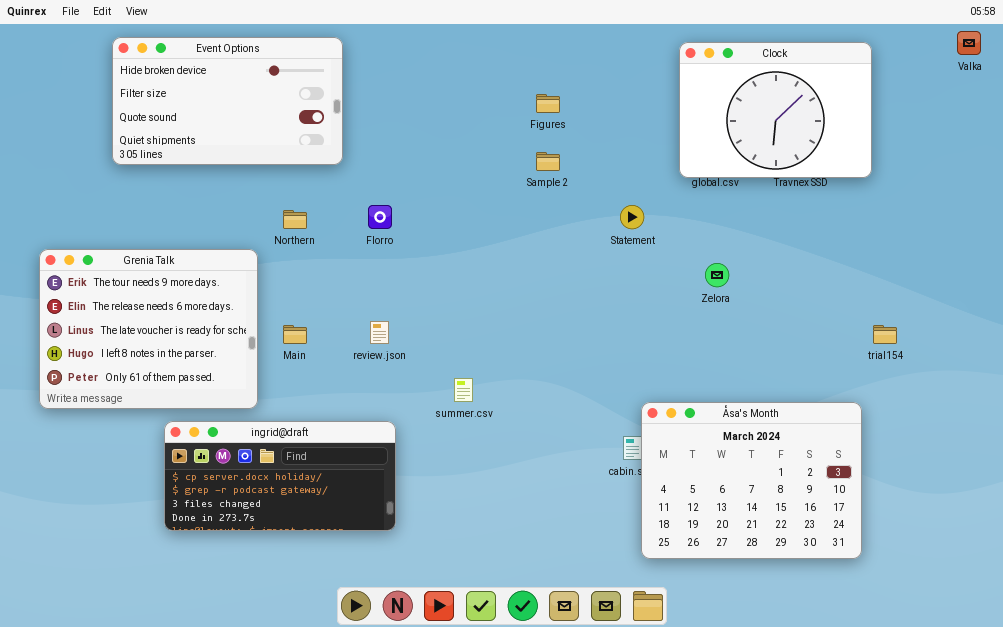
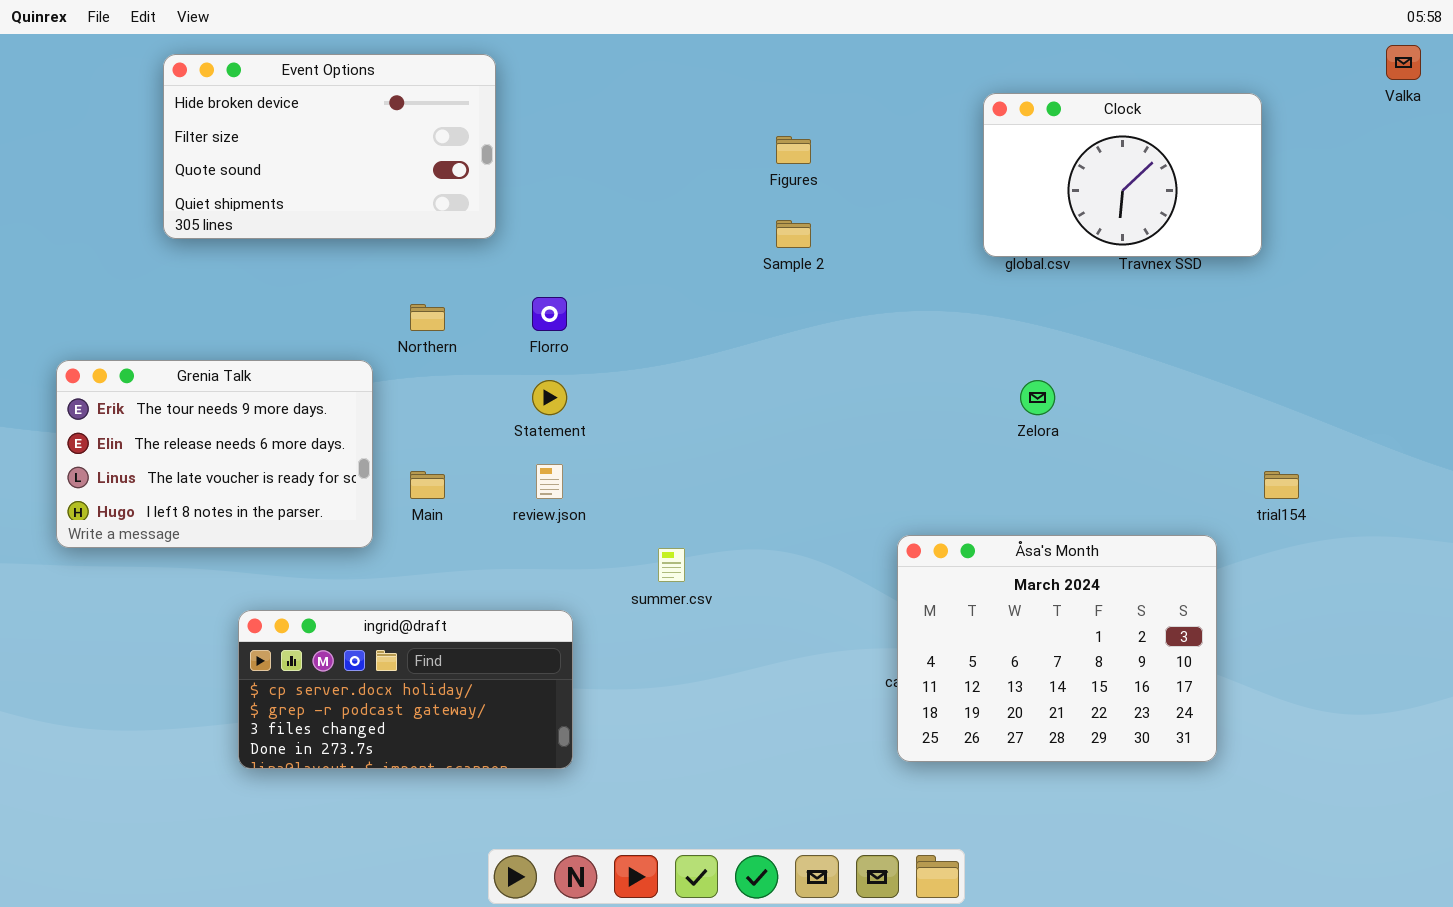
Clock: [679,42,872,178] -> [983,93,1262,257], resized
Statement: [620,205,644,229] -> [532,380,567,415], moved
Grenia Talk: [39,249,258,409] -> [56,360,373,548], resized
Åsa's Month: [641,402,862,559] -> [897,535,1217,762], moved

